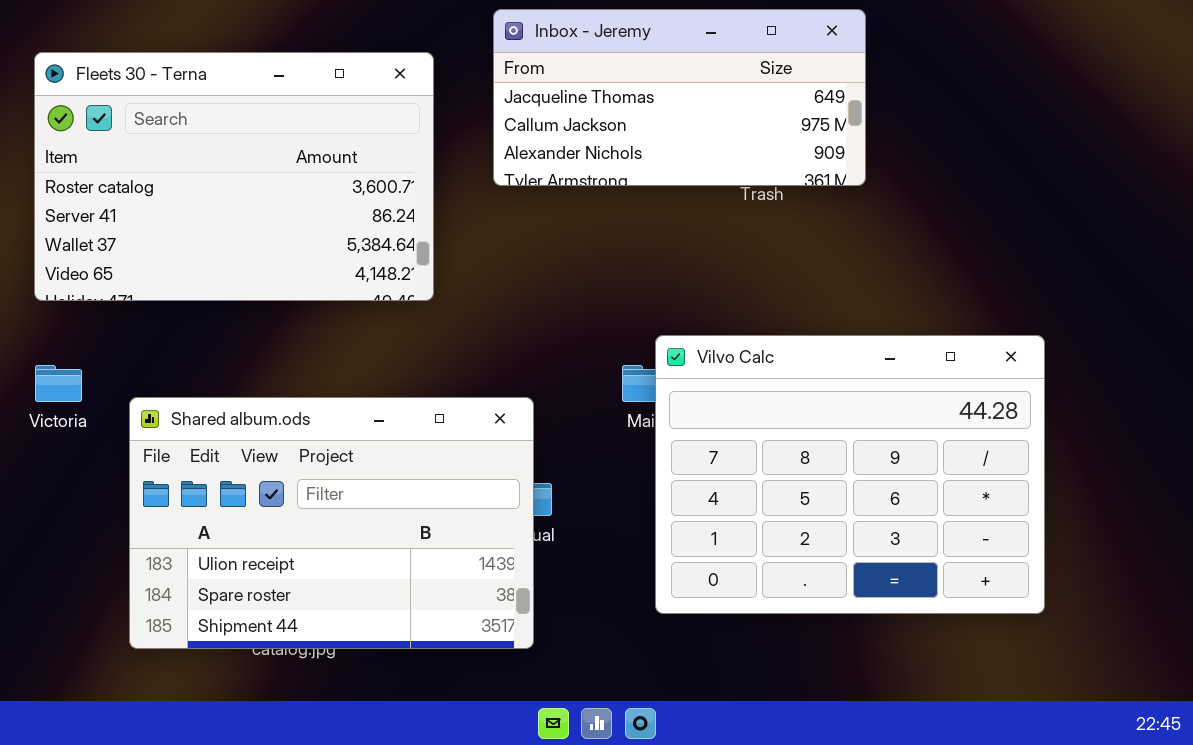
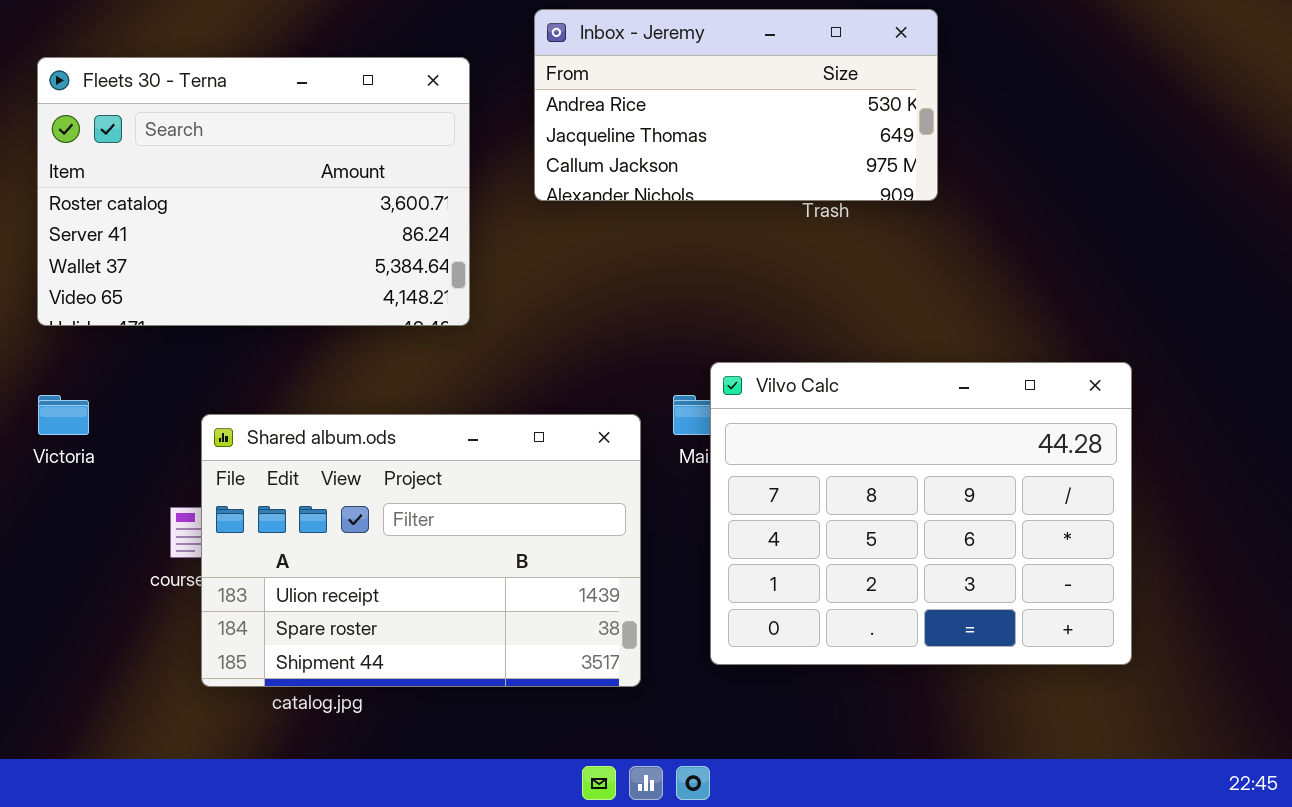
Inbox - Jeremy: [493,9,866,186] -> [534,9,938,201], scrolled up 1 row
Shared album.ods: [129,397,534,649] -> [201,414,641,687], moved

